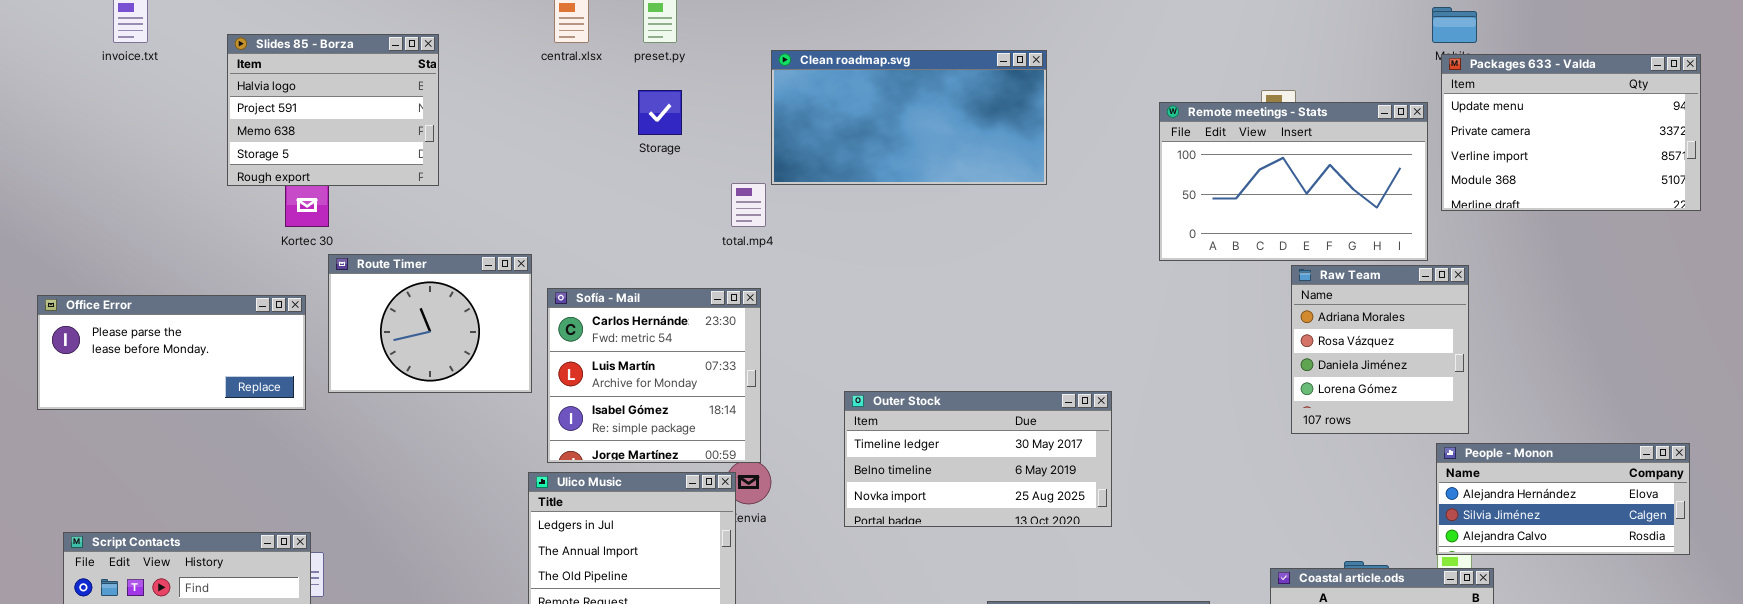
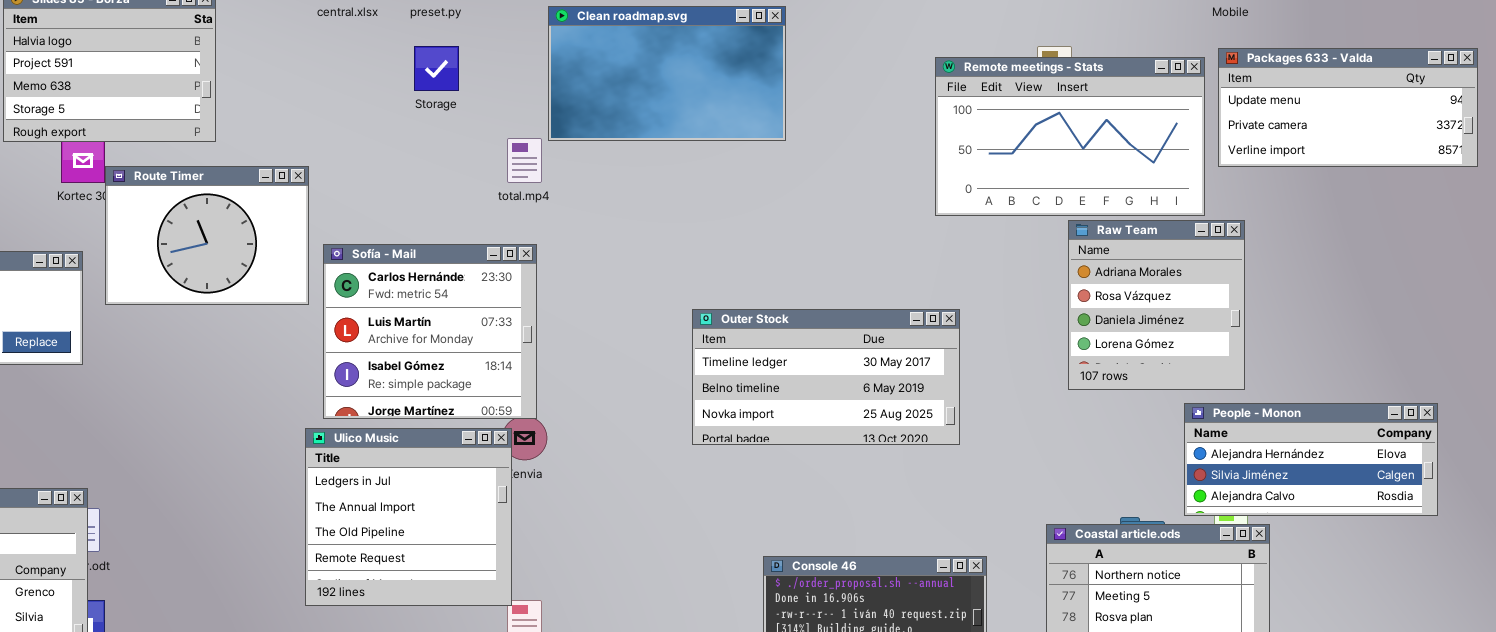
Clean roadmap.svg: [771,50,1047,185] -> [548,6,786,141], resized
Packages 633 - Valda: [1441,54,1701,211] -> [1218,48,1478,167], resized
Route Timer: [328,254,532,393] -> [105,166,309,305], moved
Outer Stock: [844,391,1112,527] -> [692,309,960,445], moved
People - Monon: [1436,443,1690,555] -> [1184,403,1438,516], moved

